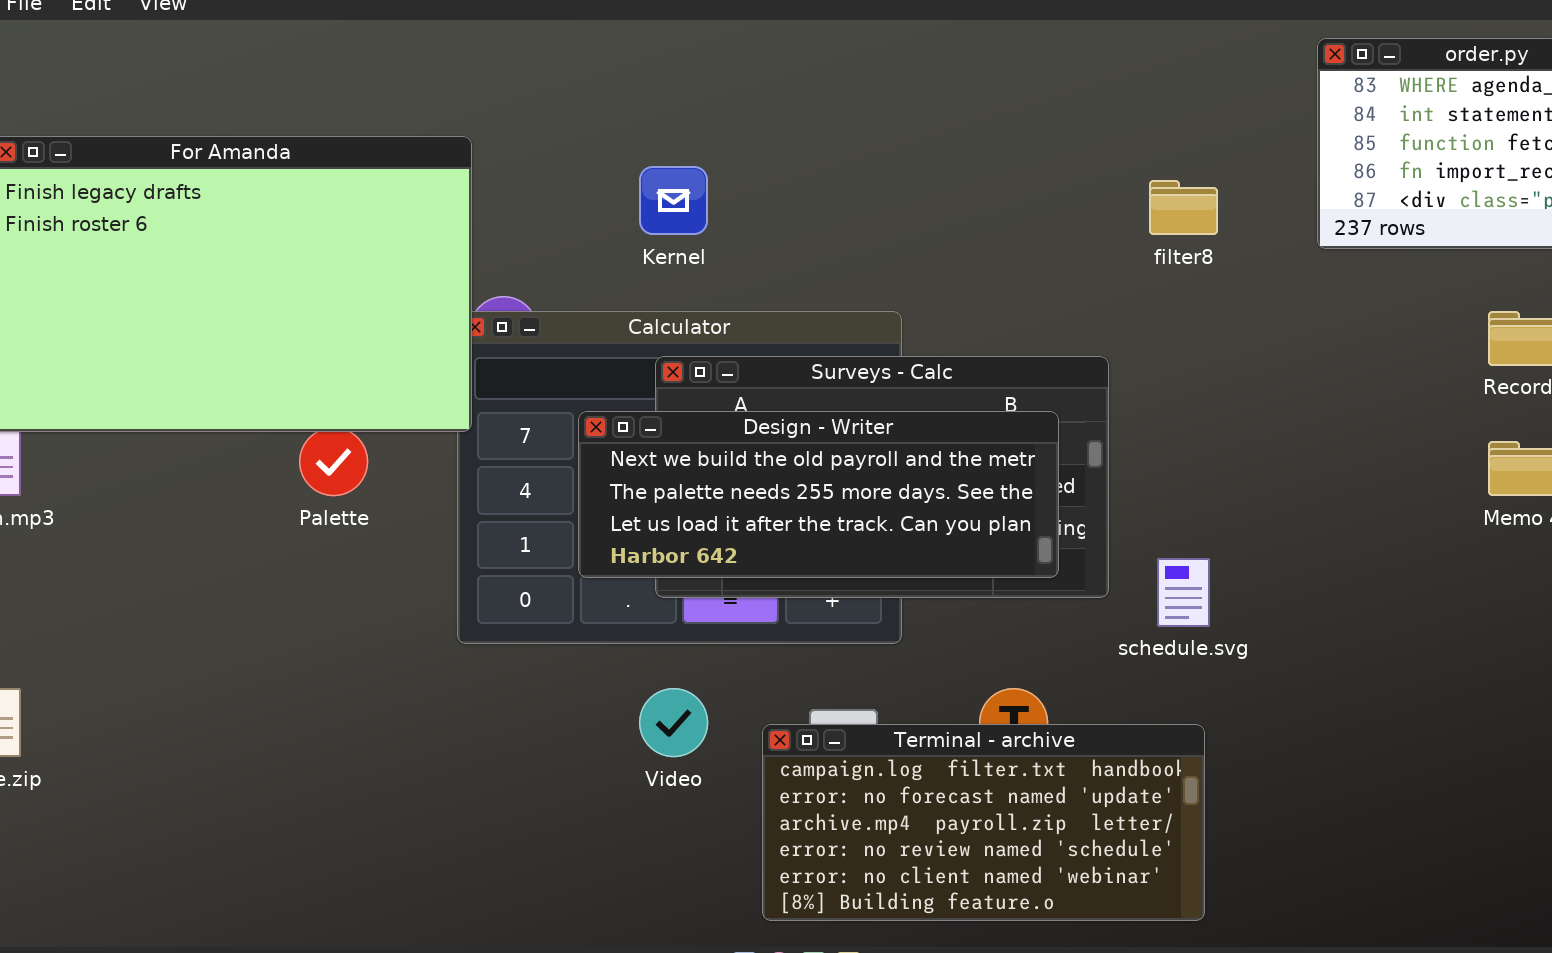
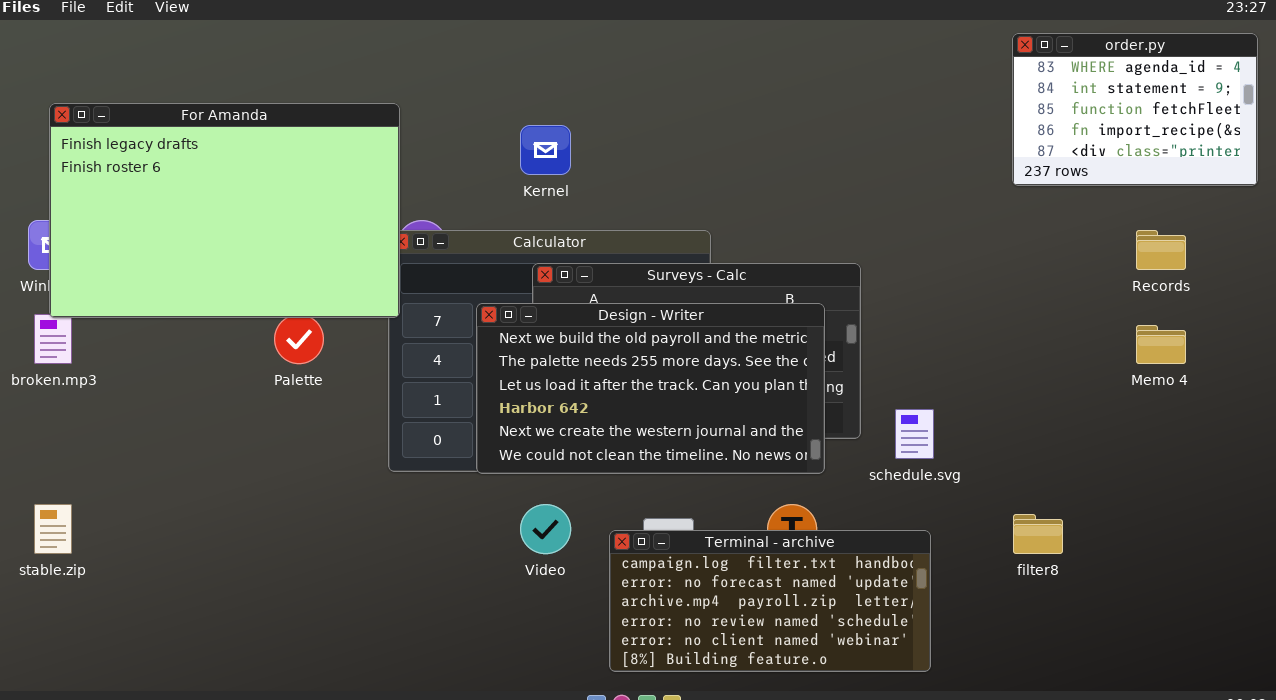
filter8: [1149,180,1218,235] -> [1013,514,1063,554], moved
Design - Writer: [578,411,1059,578] -> [476,303,825,474], resized

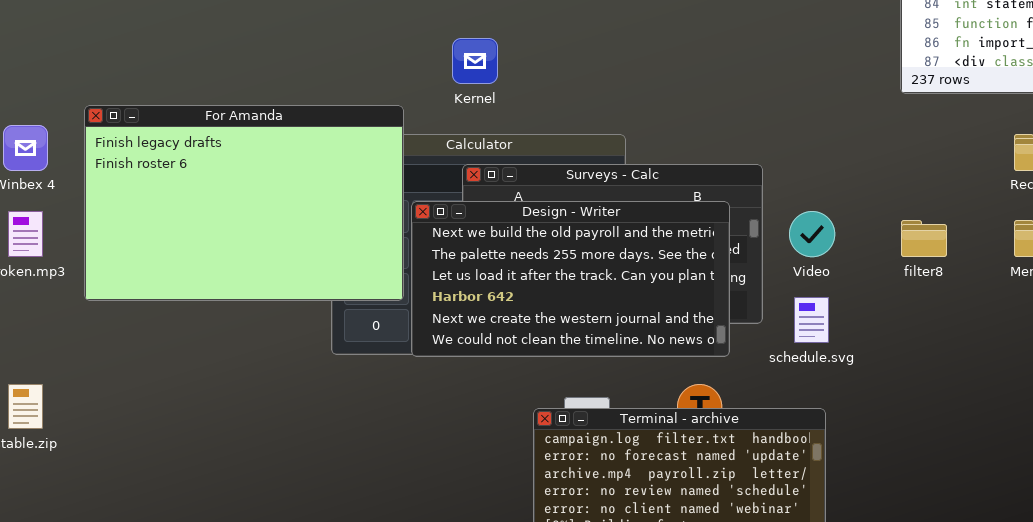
For Amanda: [49,103,400,318] -> [84,105,404,301], moved
Video: [520,504,571,554] -> [789,211,835,257], moved
filter8: [1013,514,1063,554] -> [901,220,947,257], moved

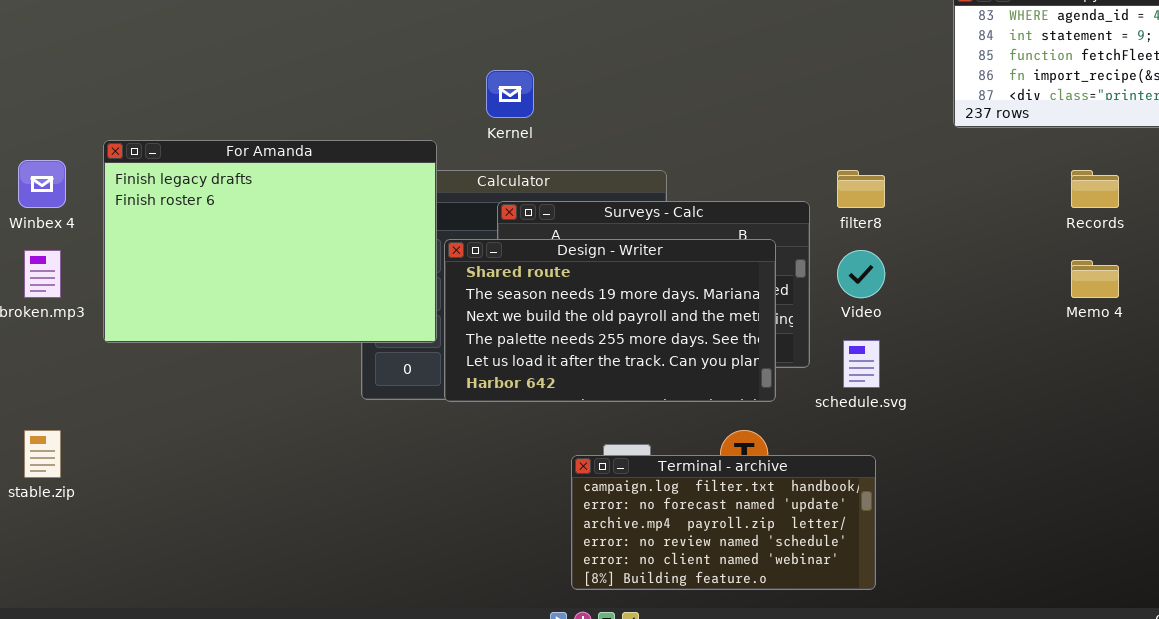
Design - Writer: [411,201,730,357] -> [444,239,776,402], scrolled up 2 rows
filter8: [901,220,947,257] -> [837,170,885,208], moved

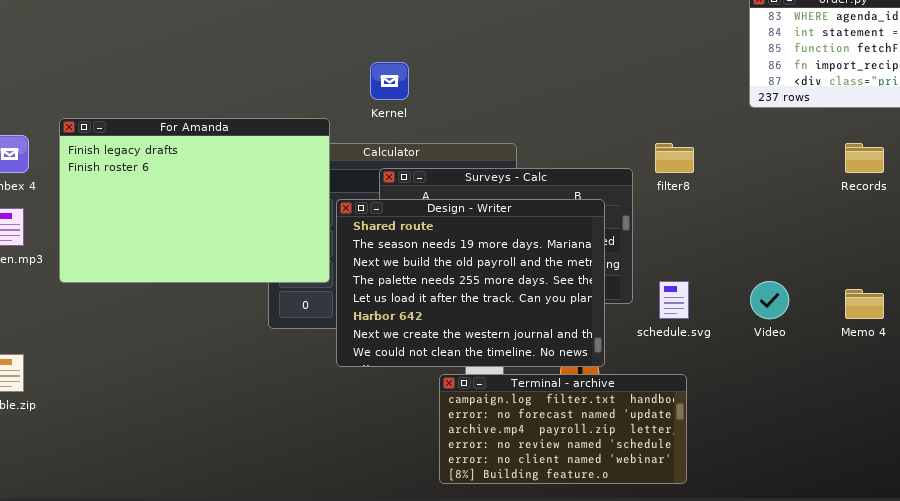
Design - Writer: [444,239,776,402] -> [336,199,605,367], resized
Video: [837,250,885,298] -> [750,281,789,319], moved
Memo 4: [1071,260,1119,298] -> [845,289,884,319], moved

